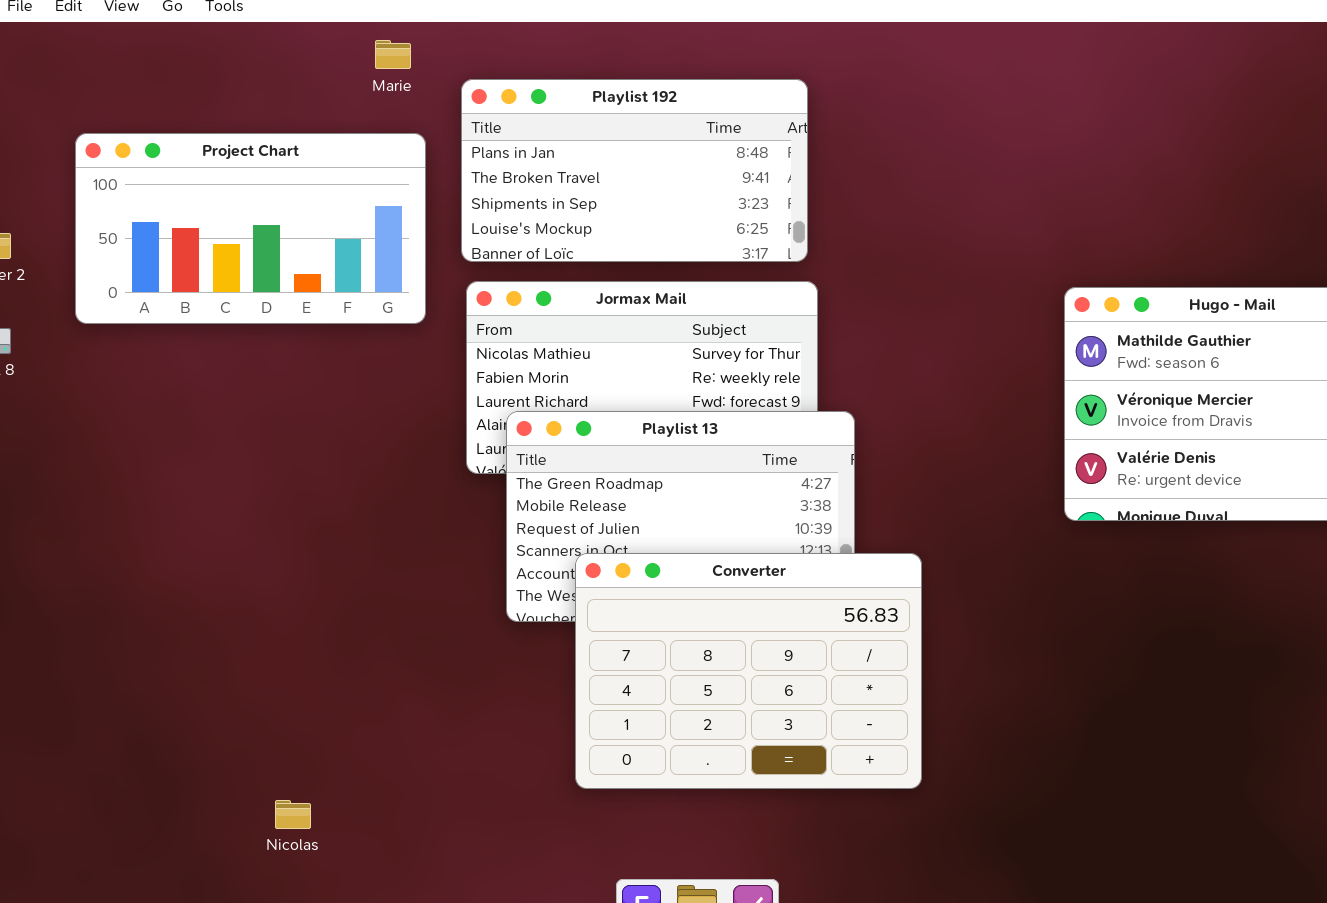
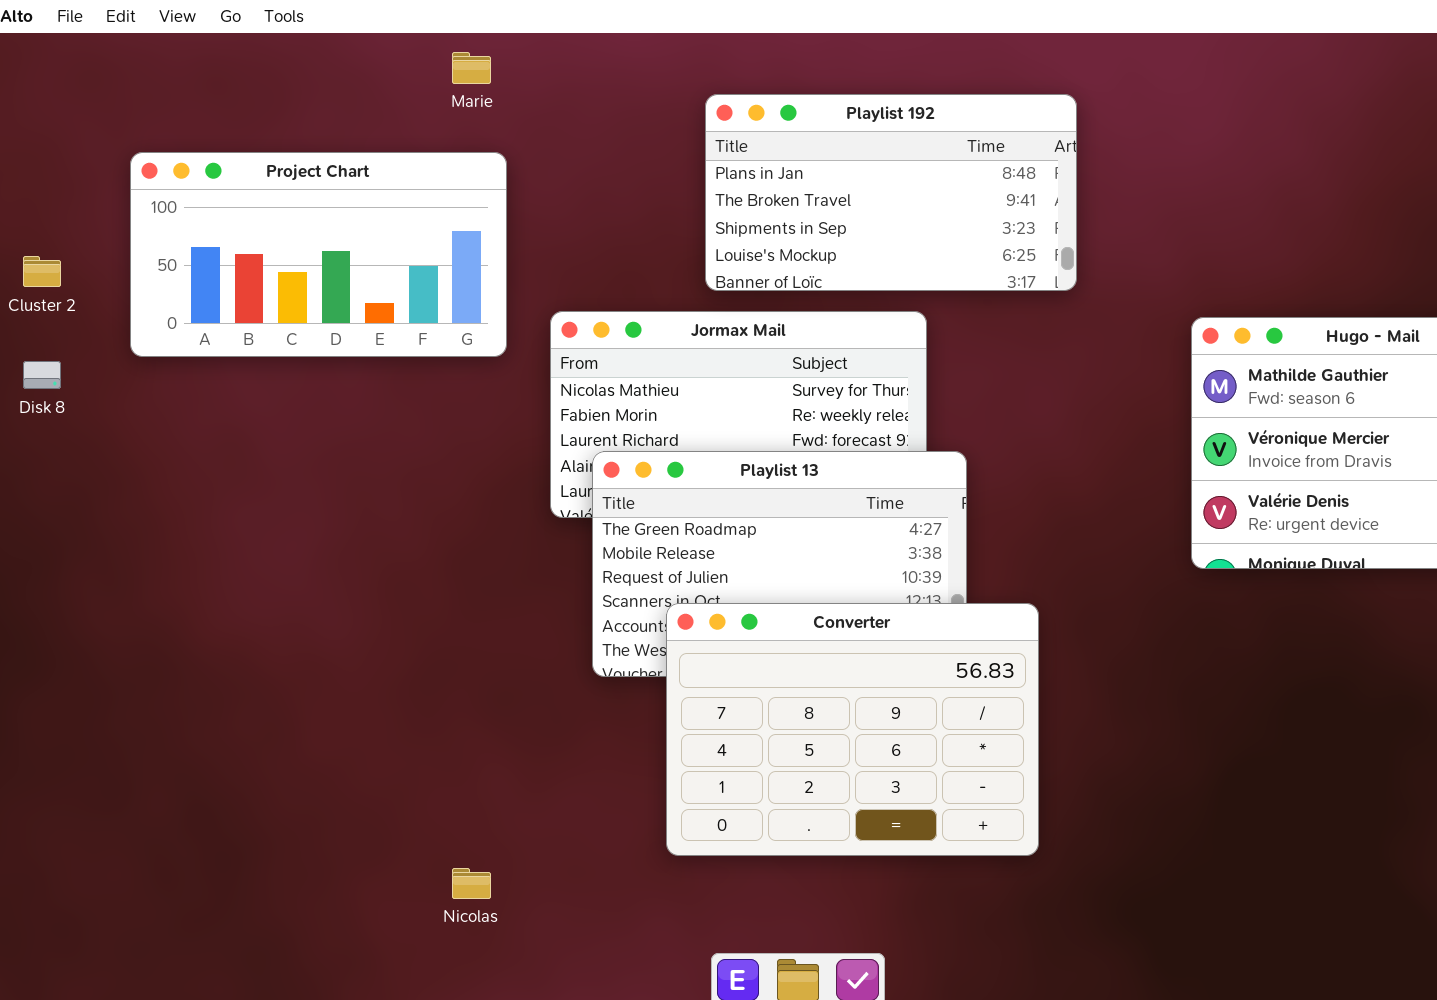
Playlist 192: [461,79,808,262] -> [705,94,1077,291], moved
Nicolas: [275,800,311,829] -> [452,868,491,899], moved

